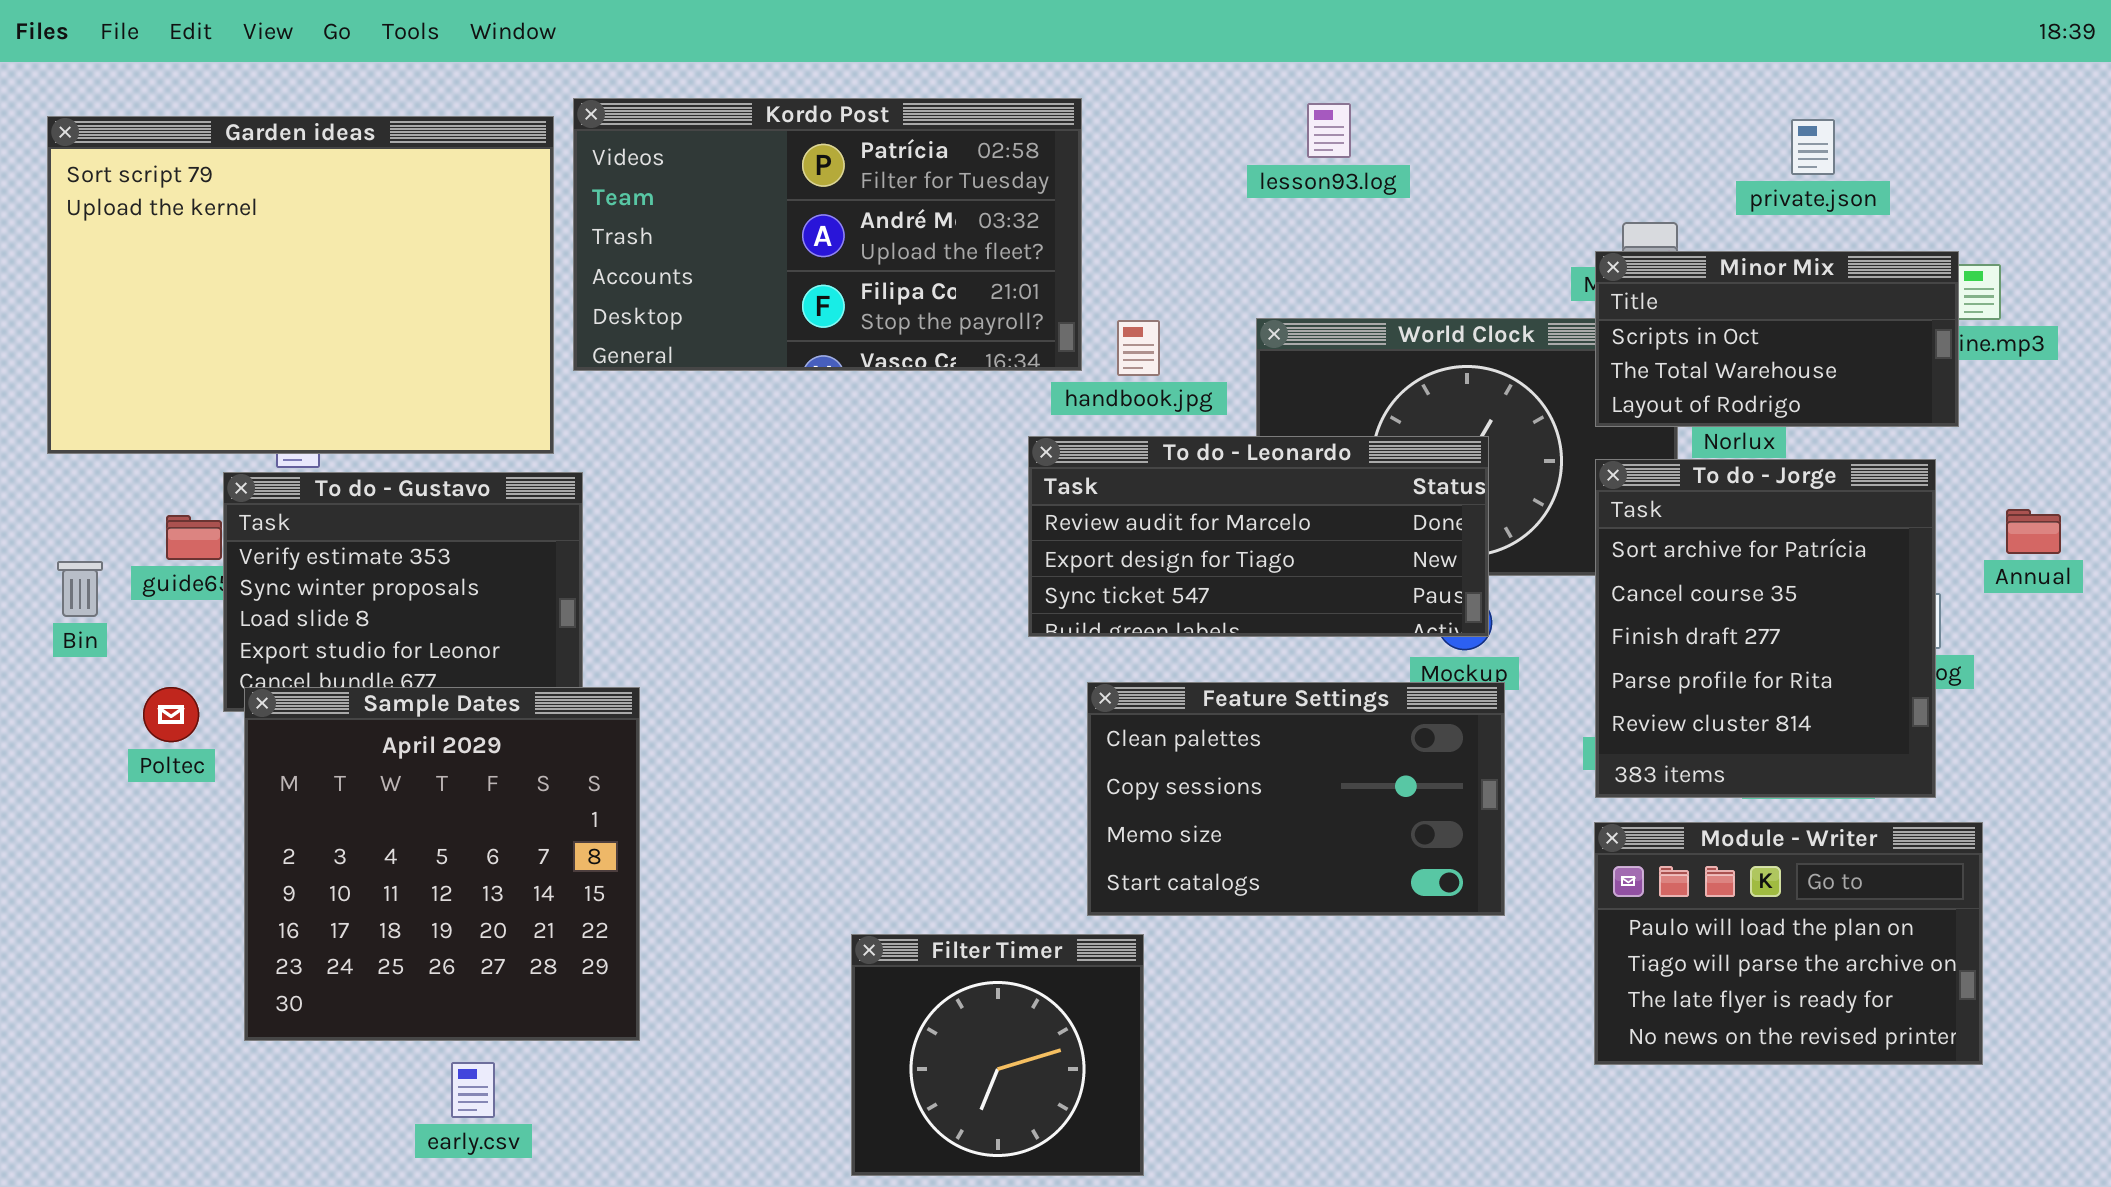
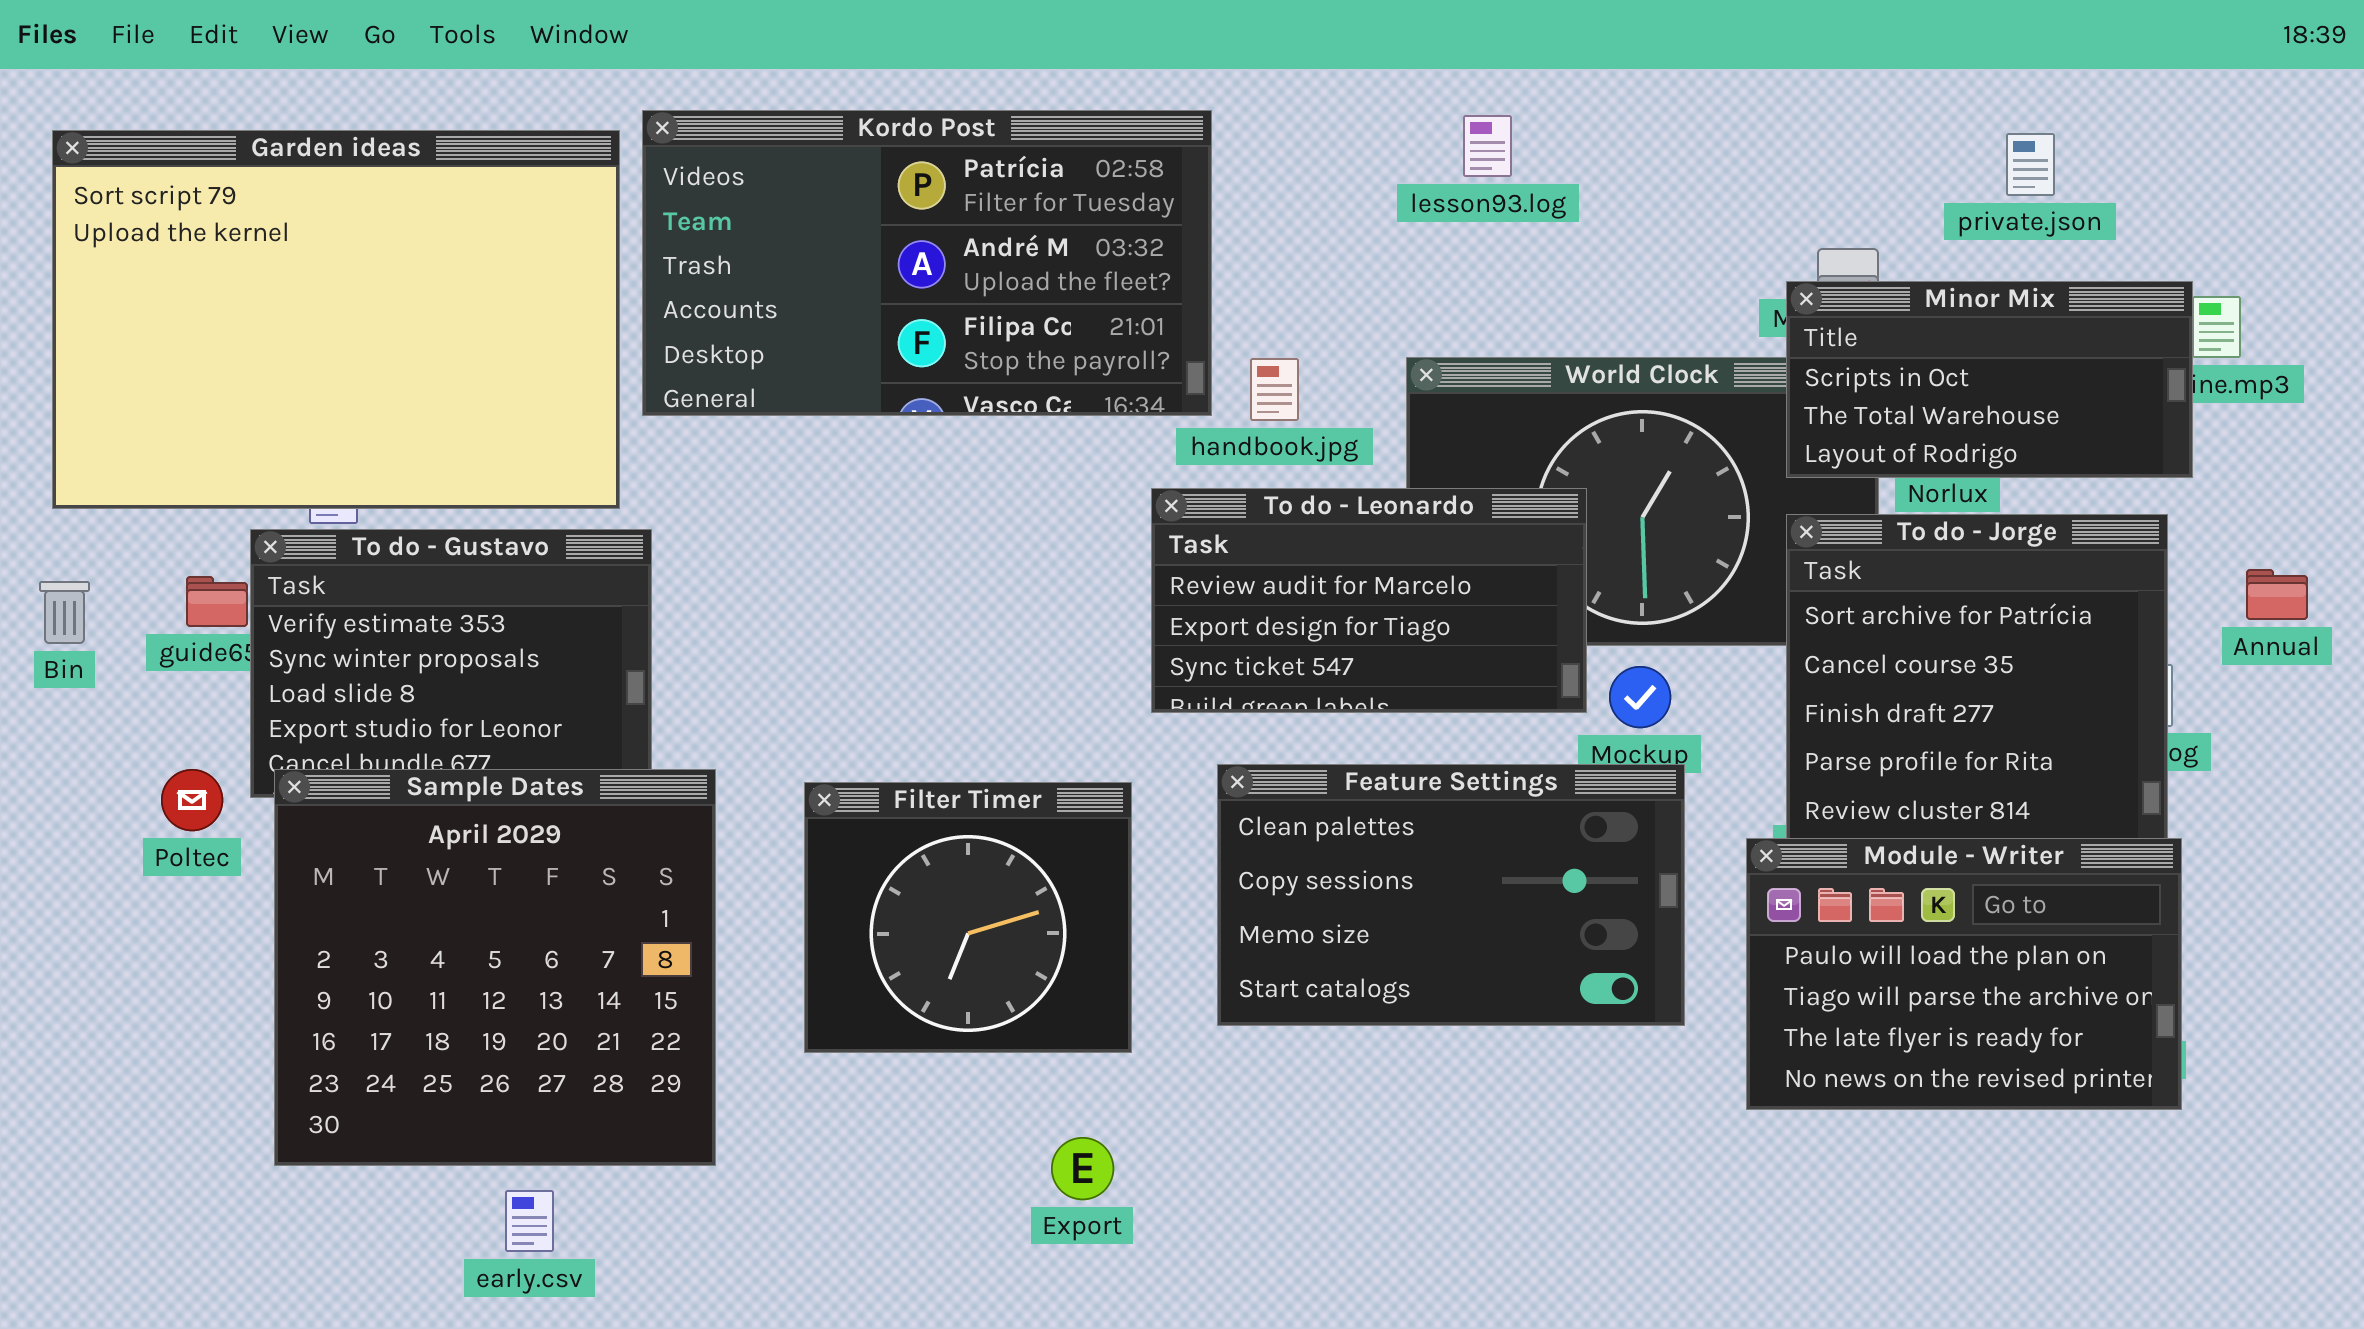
To do - Leonardo: [1028,436,1489,637] -> [1151,488,1587,713], resized
Bin: [57,561,103,617] -> [39,581,90,644], moved
Module - Writer: [1594,822,1983,1065] -> [1746,838,2182,1110], moved
Filter Timer: [851,934,1144,1176] -> [804,782,1132,1053], moved

